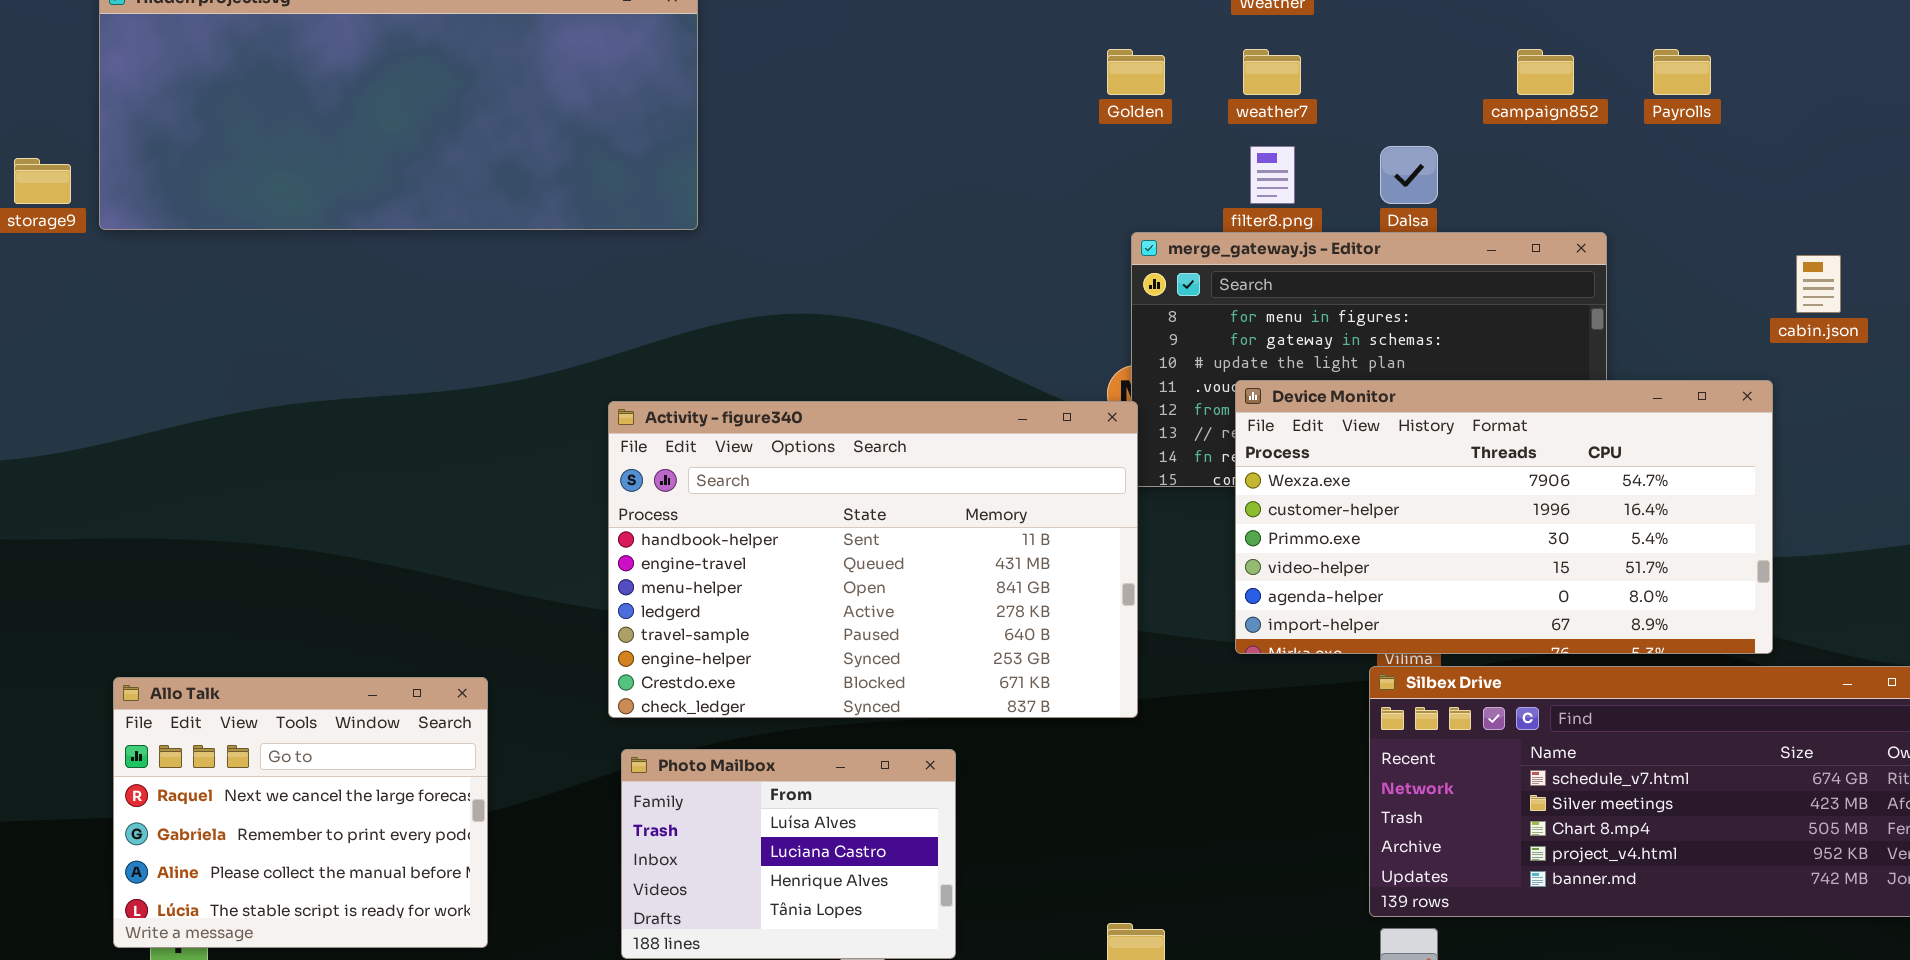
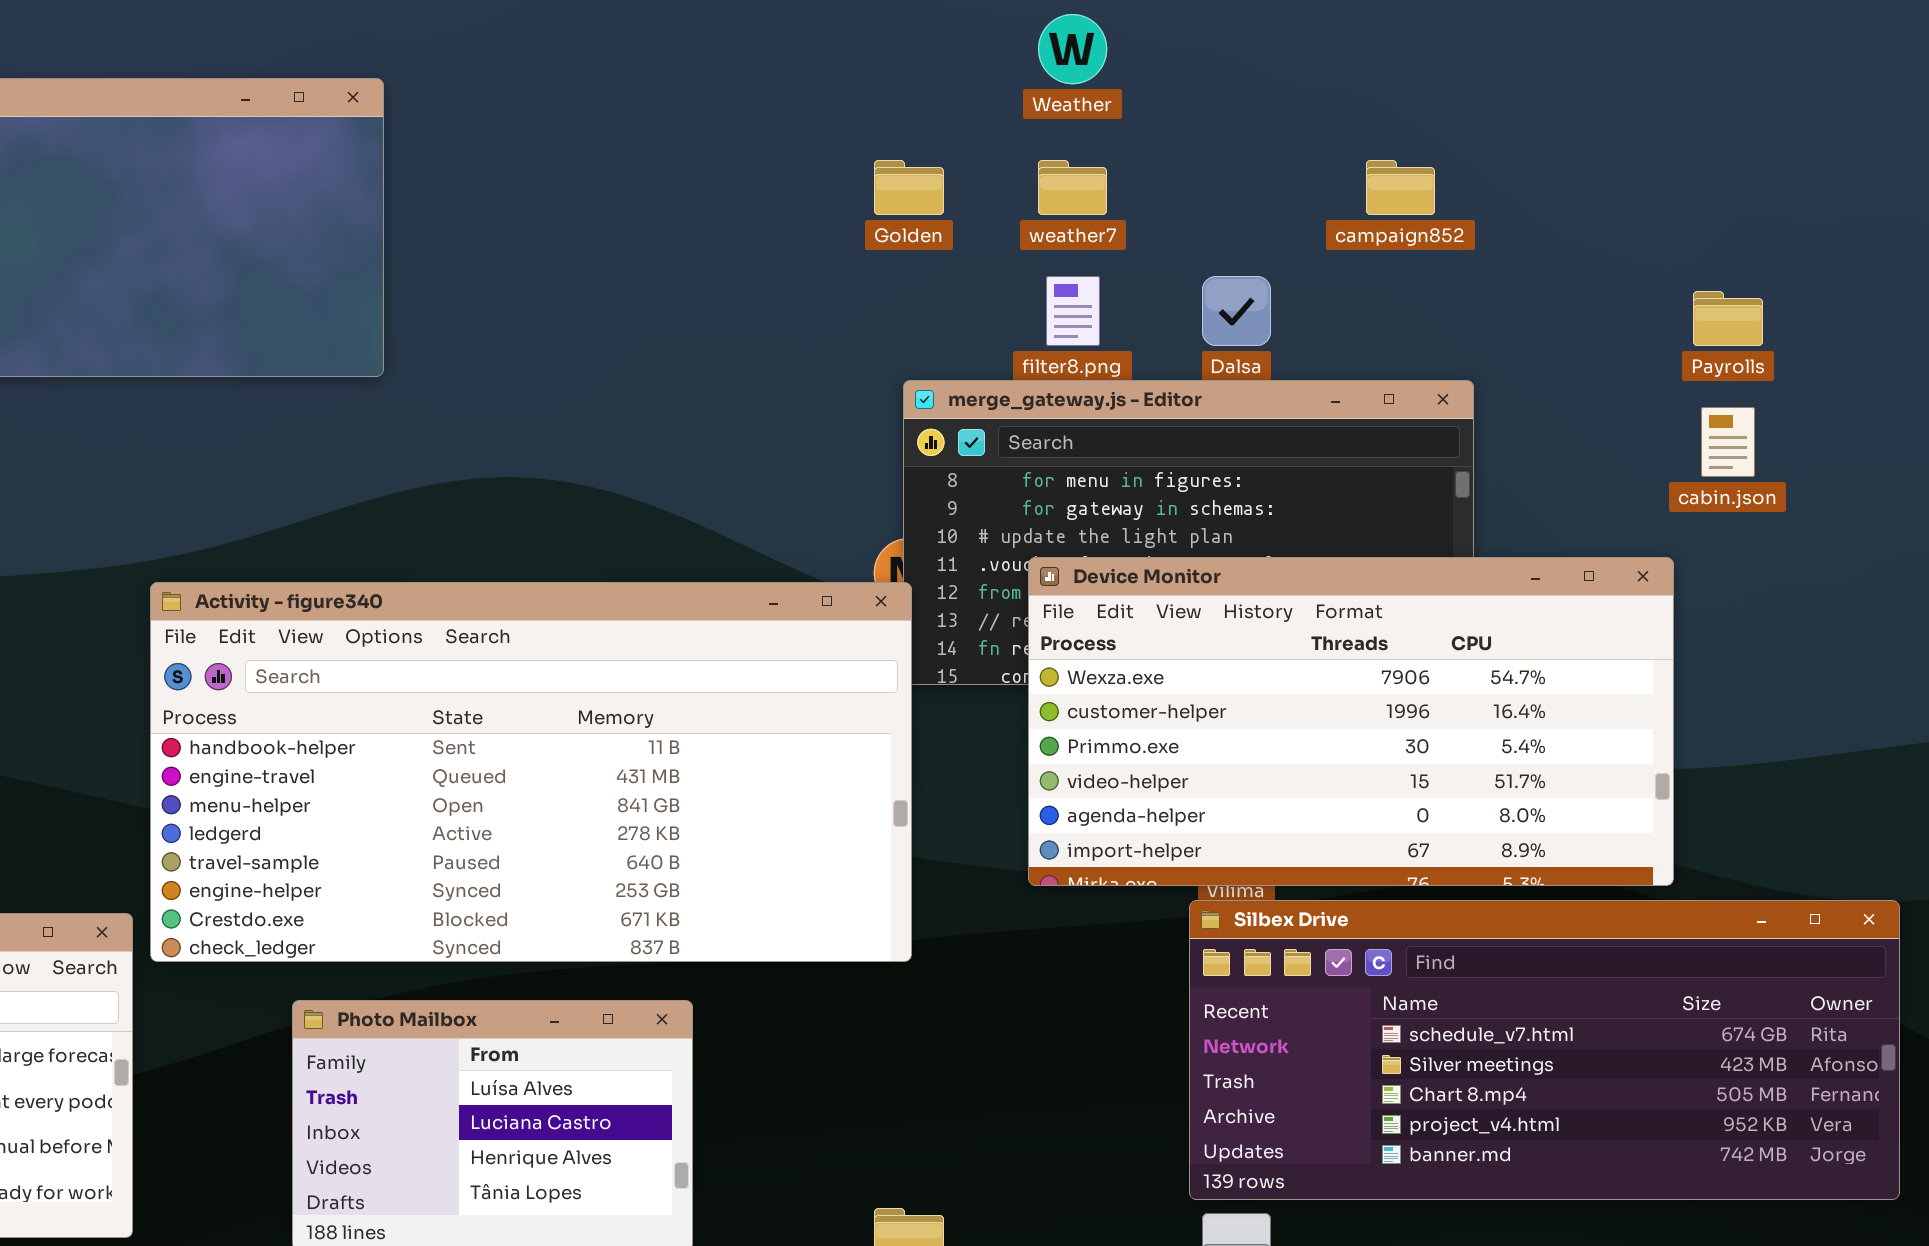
Payrolls: [1653,49,1711,95] -> [1693,291,1763,346], moved
Activity - figure340: [608,401,1138,718] -> [150,582,912,962], resized

